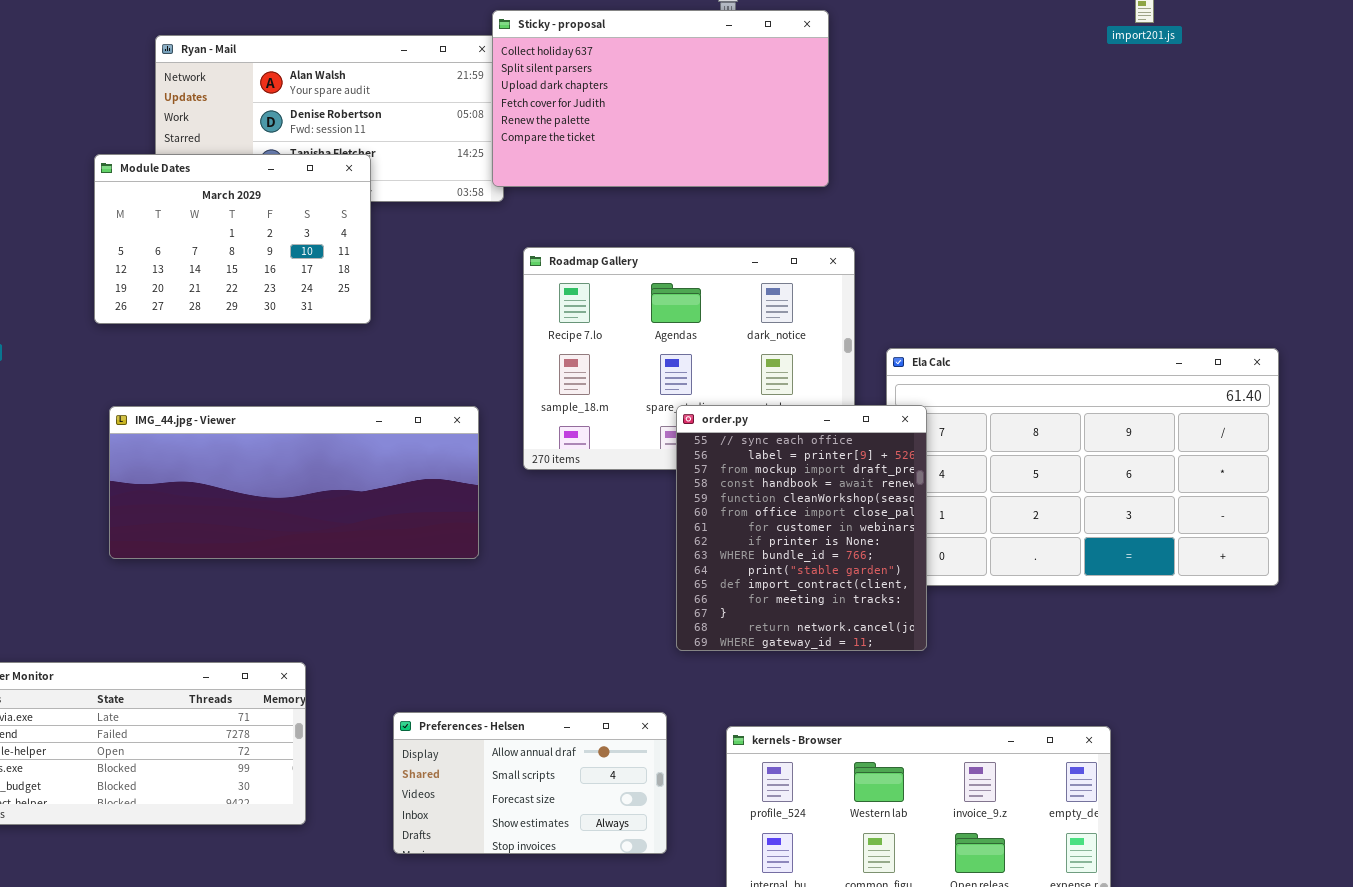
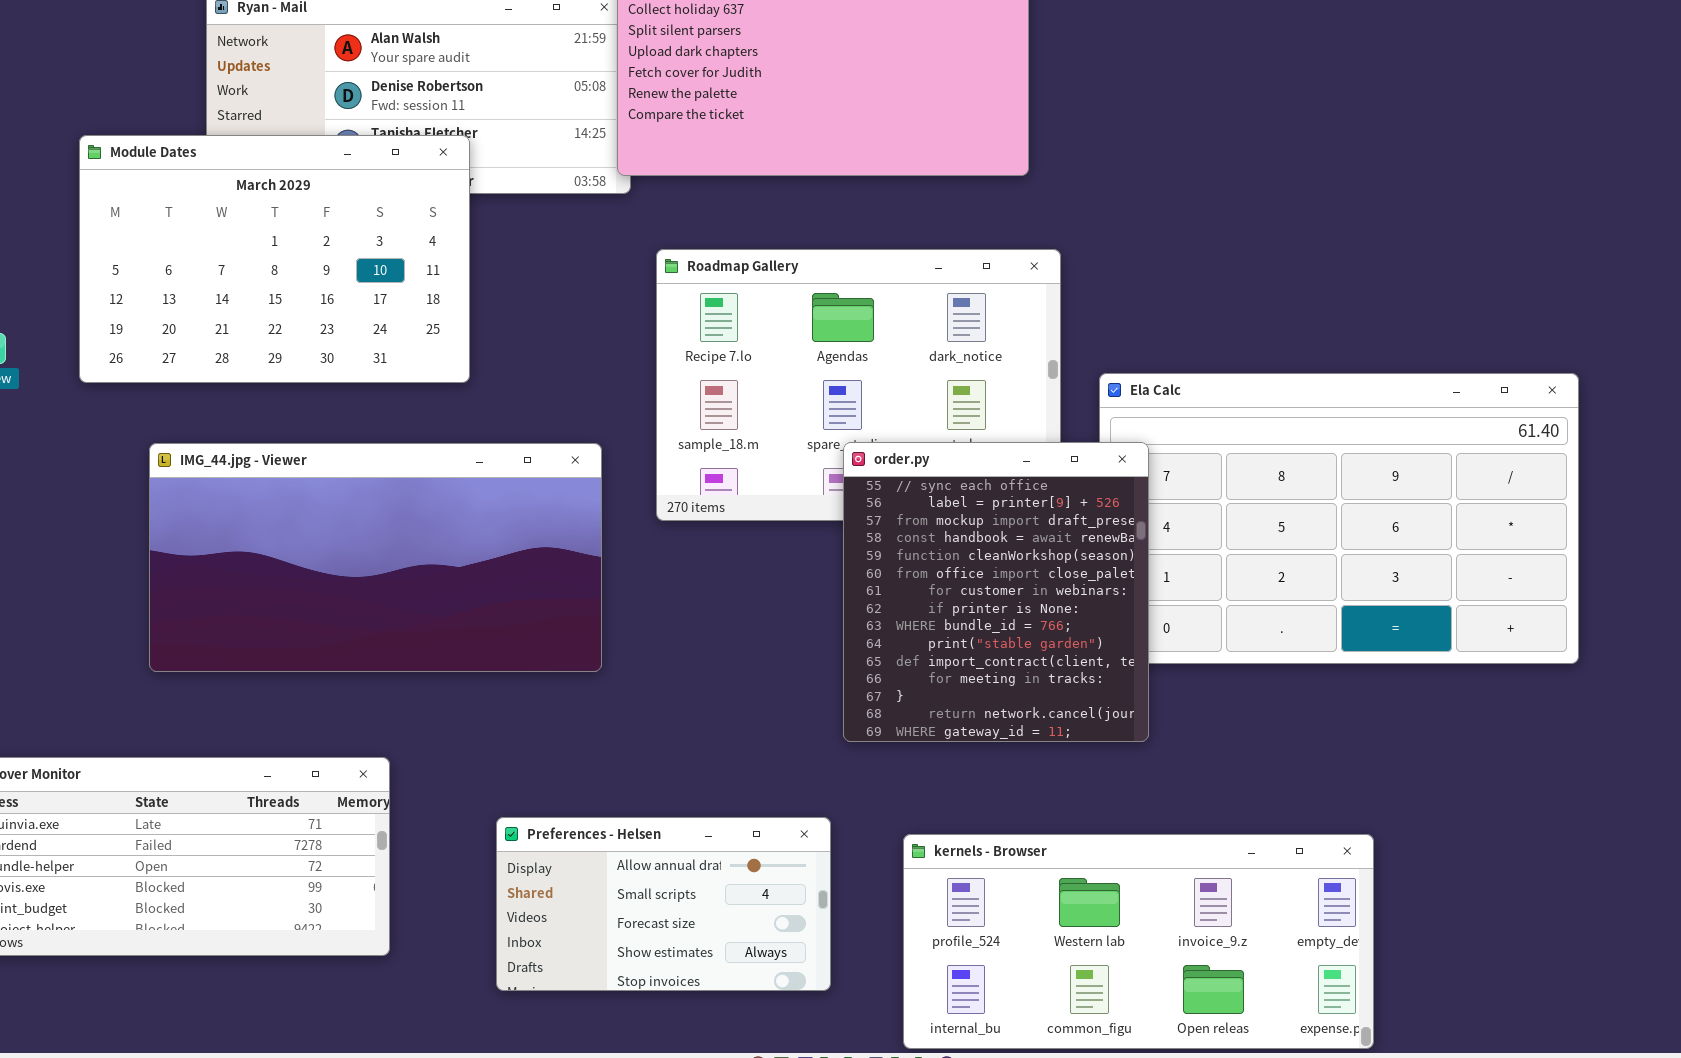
Module Dates: [94,154,371,324] -> [79,135,470,383], resized
IMG_44.jpg - Viewer: [109,406,479,559] -> [149,443,602,672], resized

